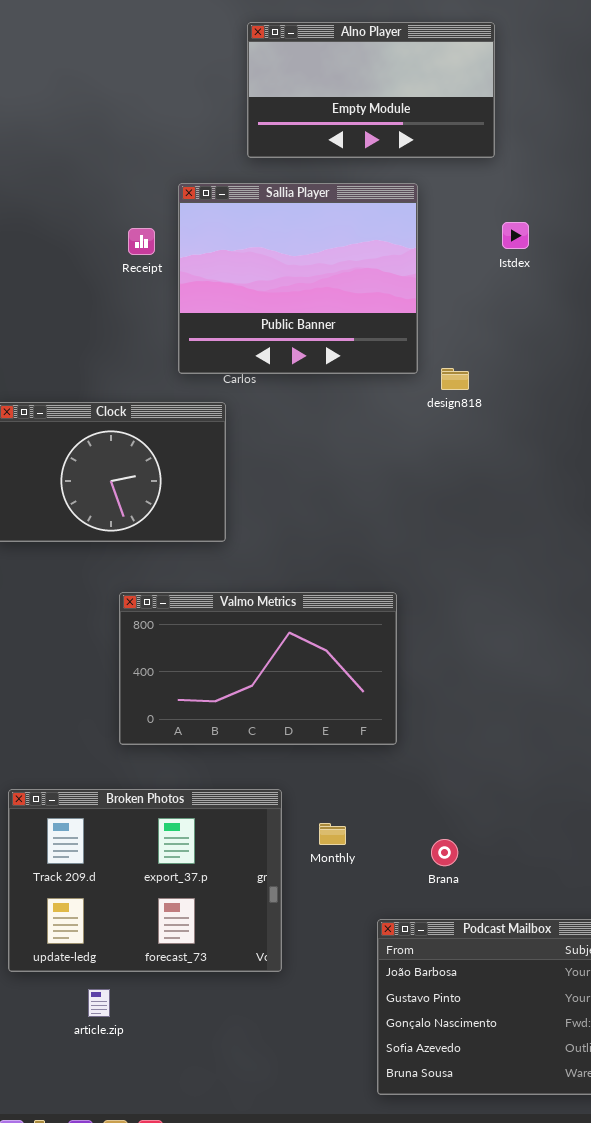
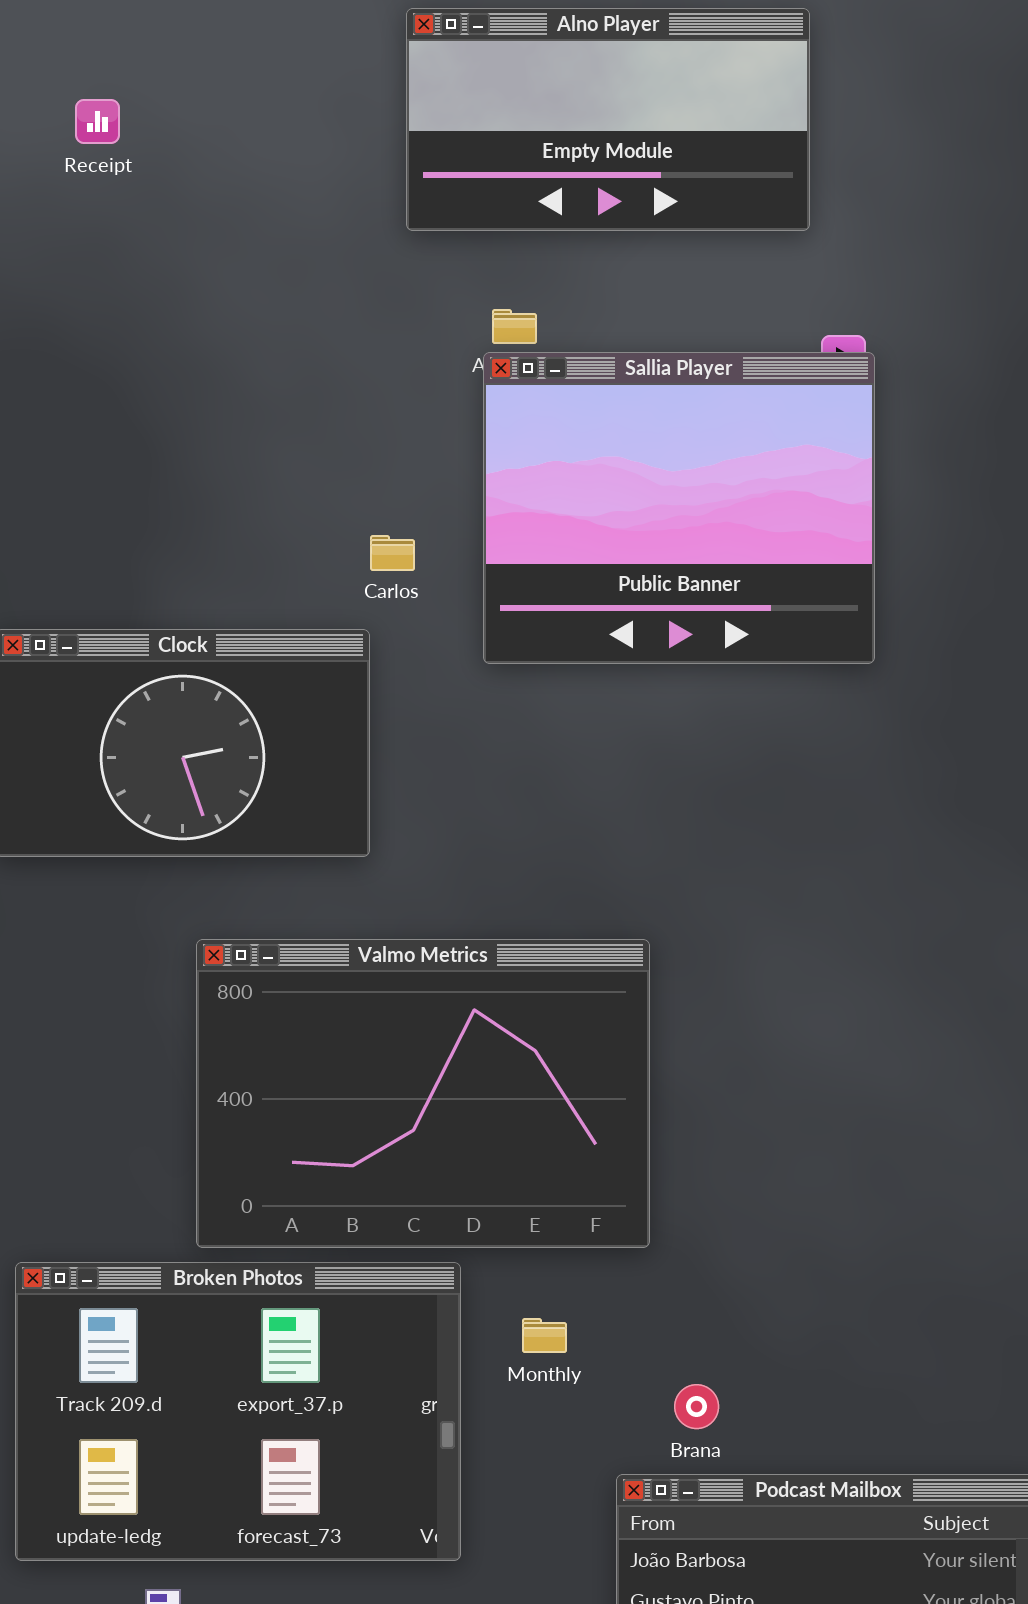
Sallia Player: [178,183,418,374] -> [483,352,875,664], moved
Receipt: [128,228,155,255] -> [75,99,120,144], moved
Valmo Metrics: [119,592,397,745] -> [196,939,650,1248], resized
Brana: [431,839,458,866] -> [674,1384,719,1429], moved

